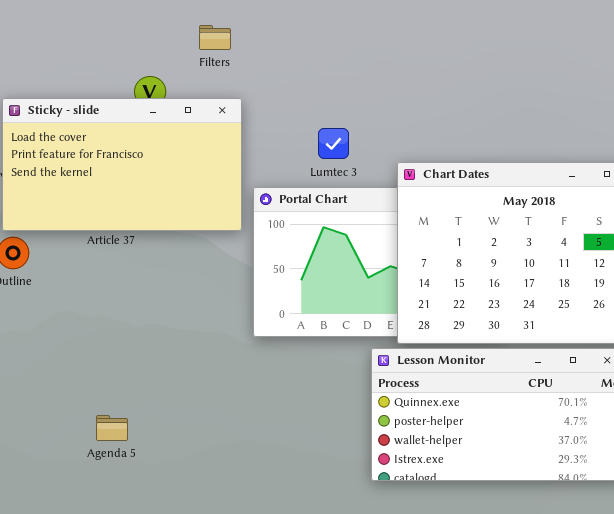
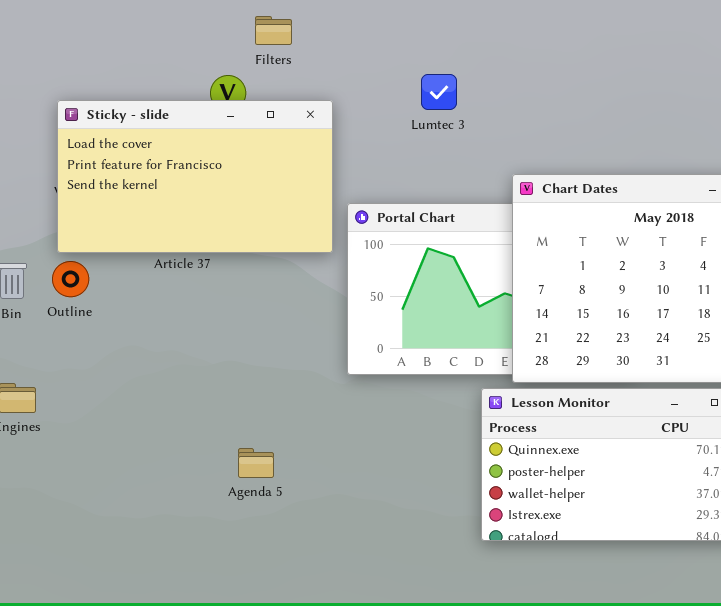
Filters: [199,25,231,50] -> [255,16,292,45], moved
Lumtec 3: [318,128,349,159] -> [421,74,457,110], moved
Agenda 5: [96,415,128,441] -> [238,448,274,478], moved

